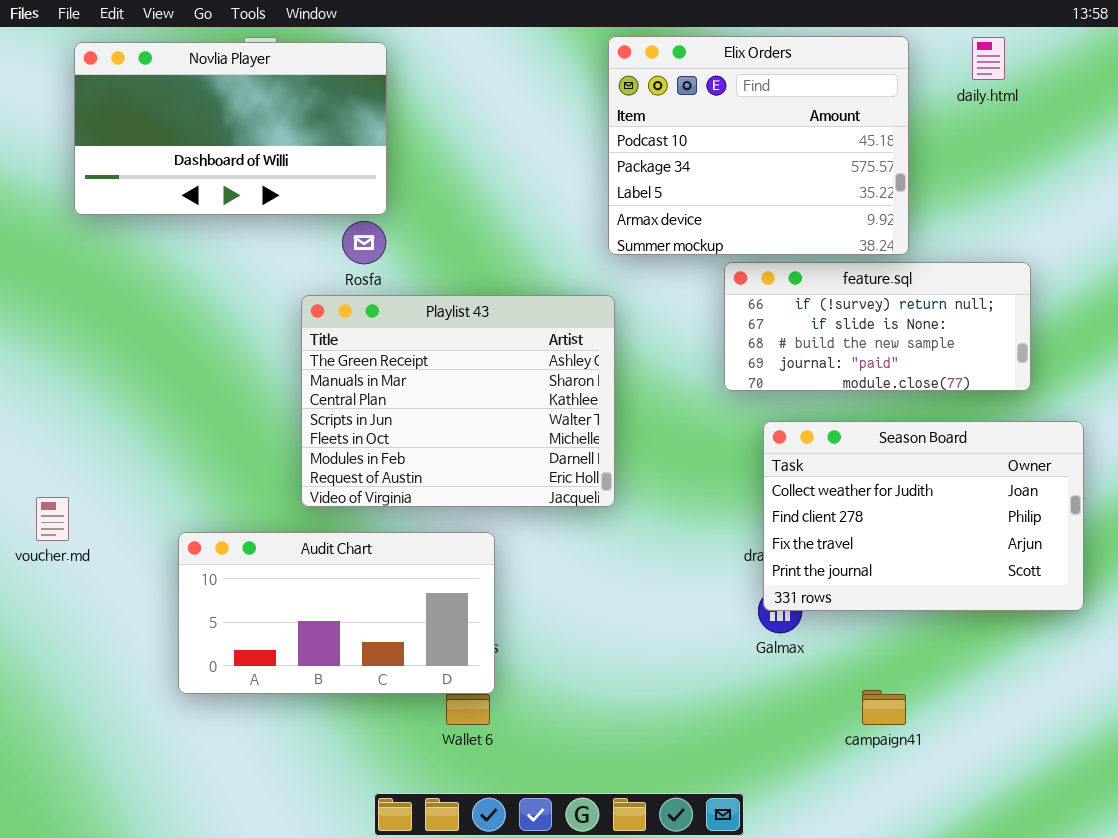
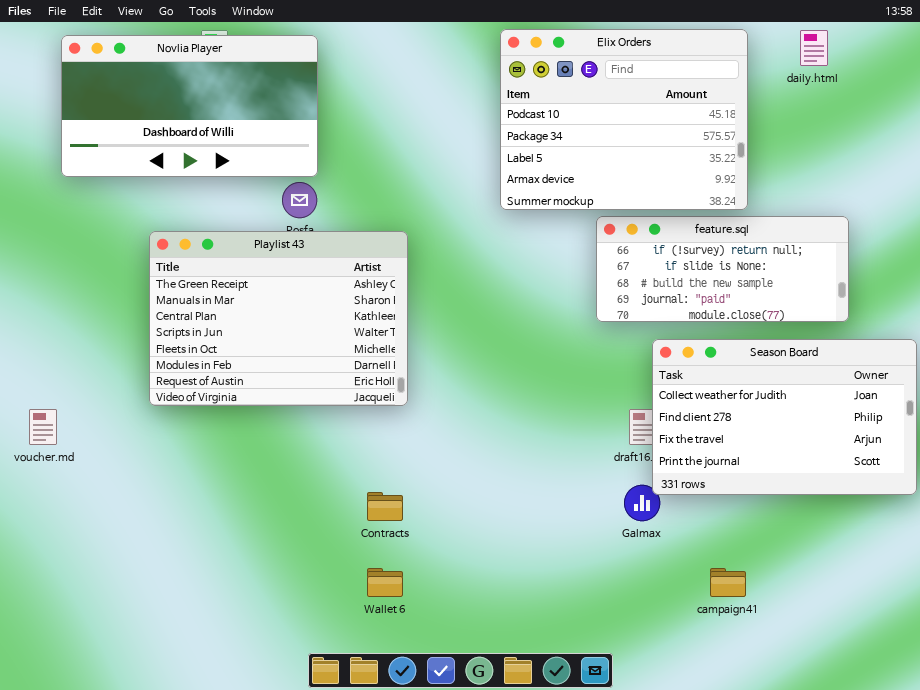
Playlist 43: [301,295,615,507] -> [149,231,408,406], moved
Season Board: [763,421,1084,611] -> [652,339,917,495], moved
Audit Chart: [178,532,495,694] -> none, closed

